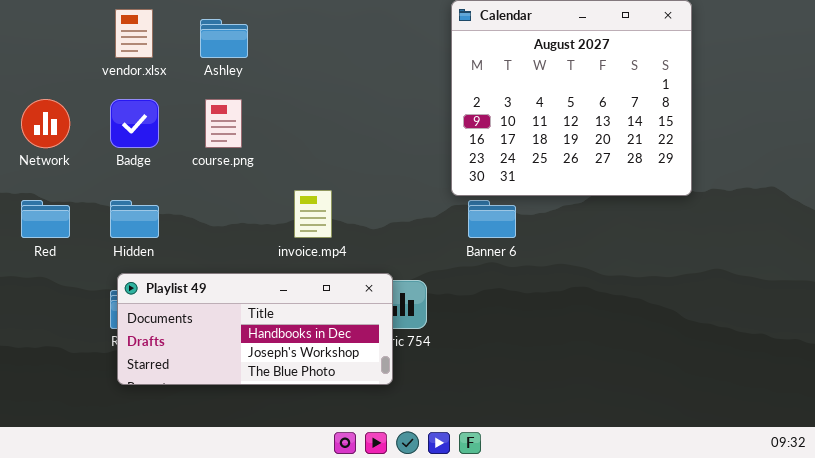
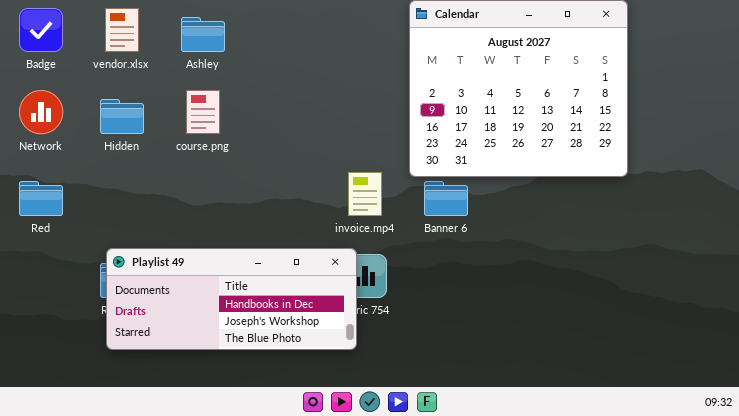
Badge: [110,99,159,148] -> [19,8,63,52], moved
invoice.mp4: [294,190,332,238] -> [348,172,382,216], moved
Hidden: [110,200,159,238] -> [100,99,144,134], moved

